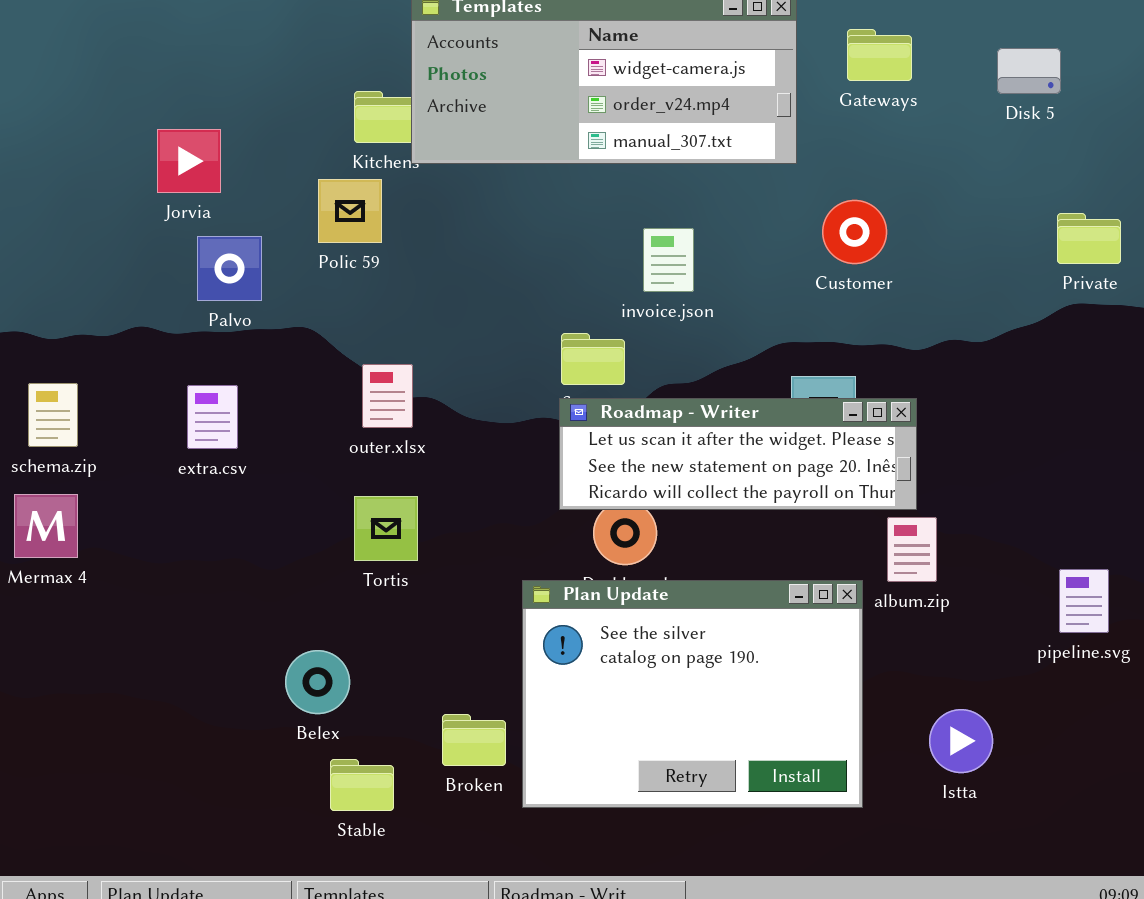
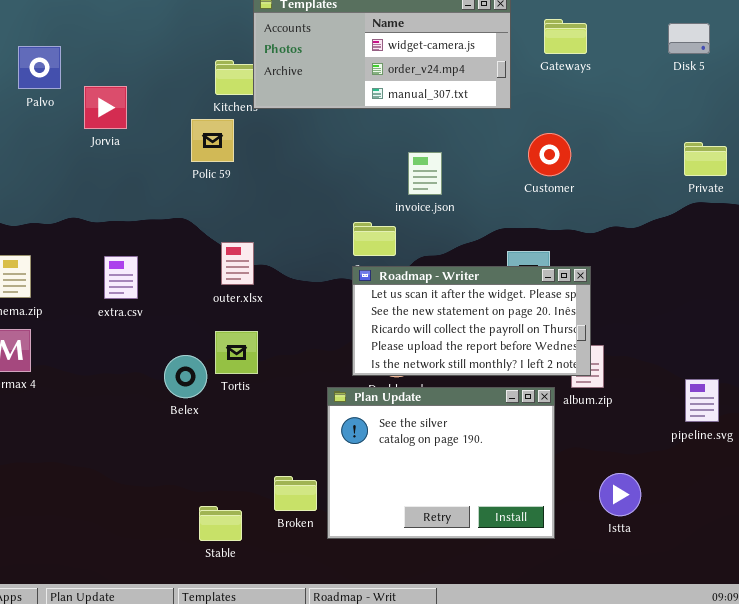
Disk 5: [997,48,1061,94] -> [668,23,710,54], moved
Palvo: [197,236,262,301] -> [18,46,61,89], moved
Roadmap - Writer: [559,398,917,510] -> [352,266,591,376], resized
Belex: [285,650,350,714] -> [164,355,207,398], moved

